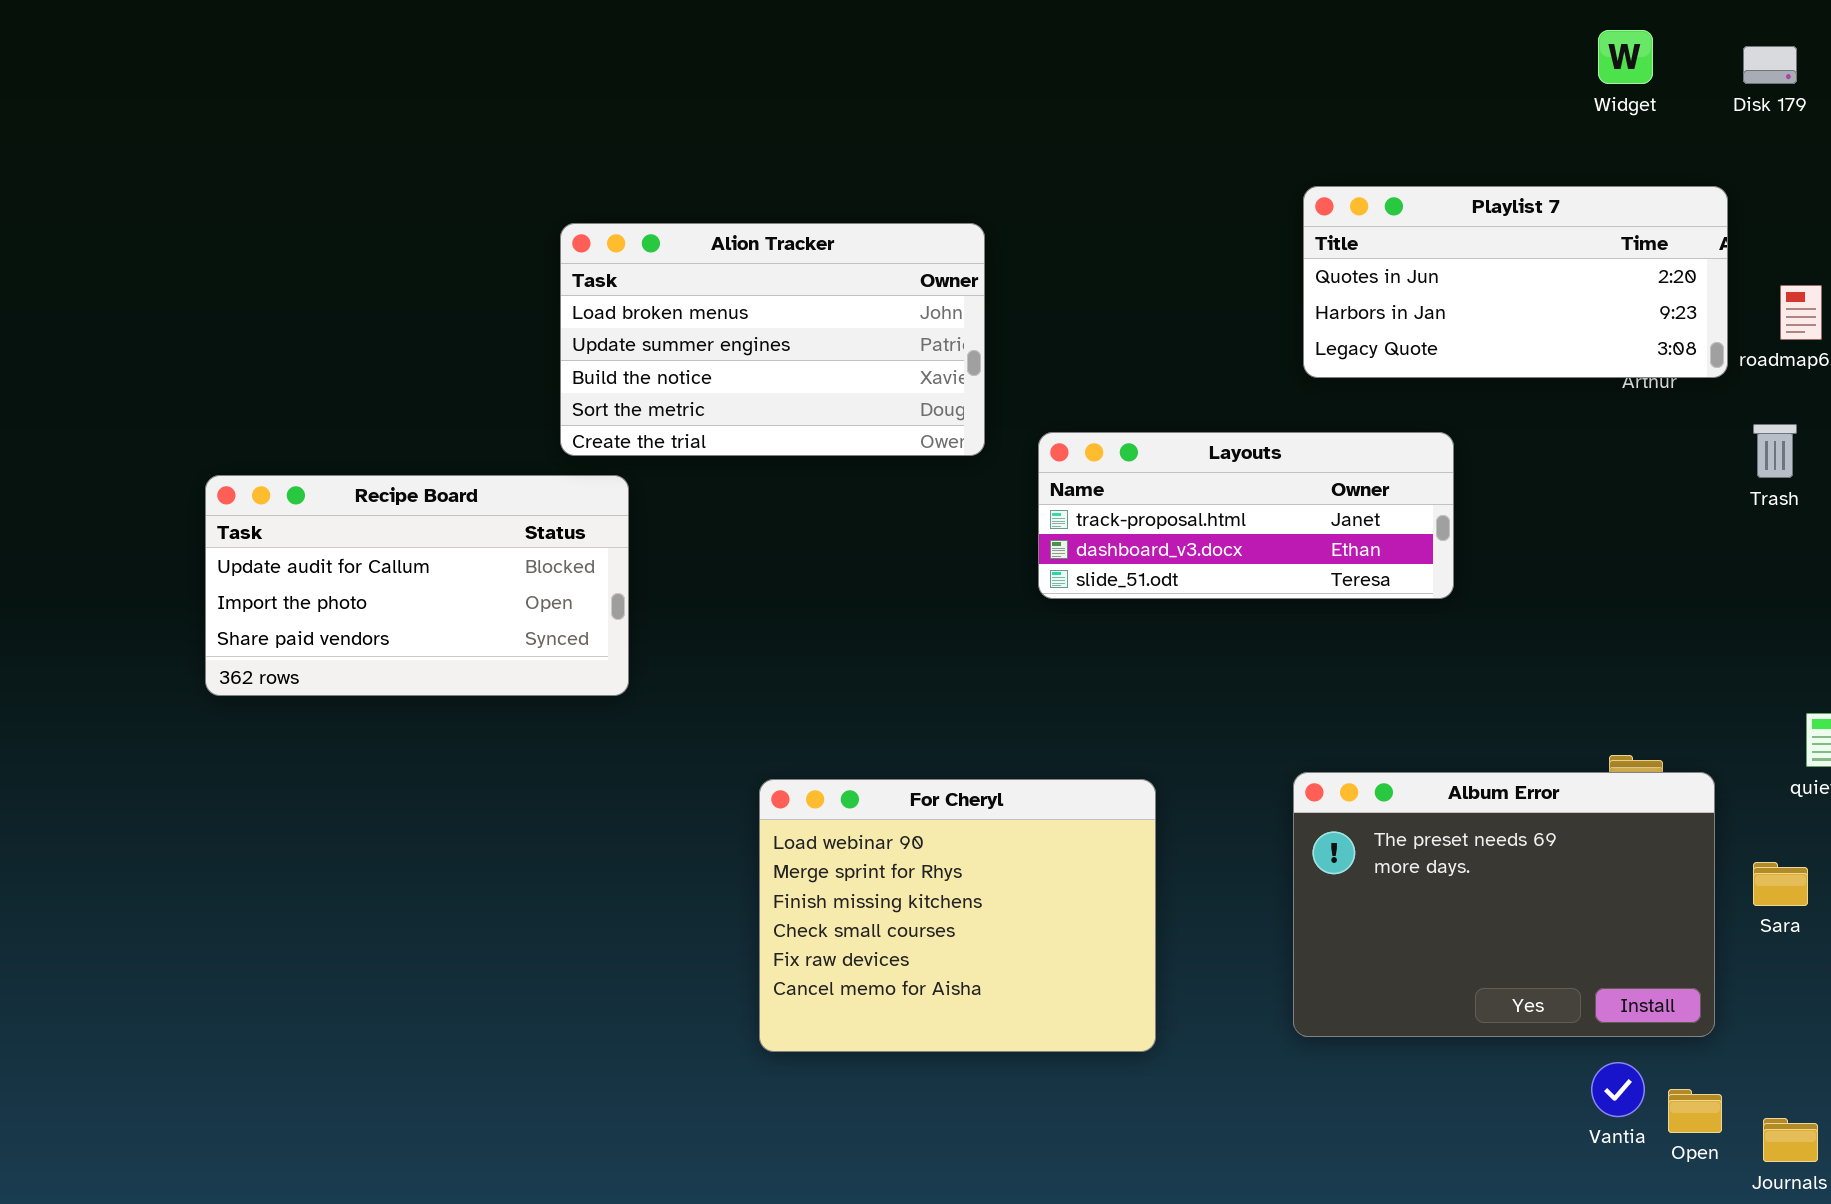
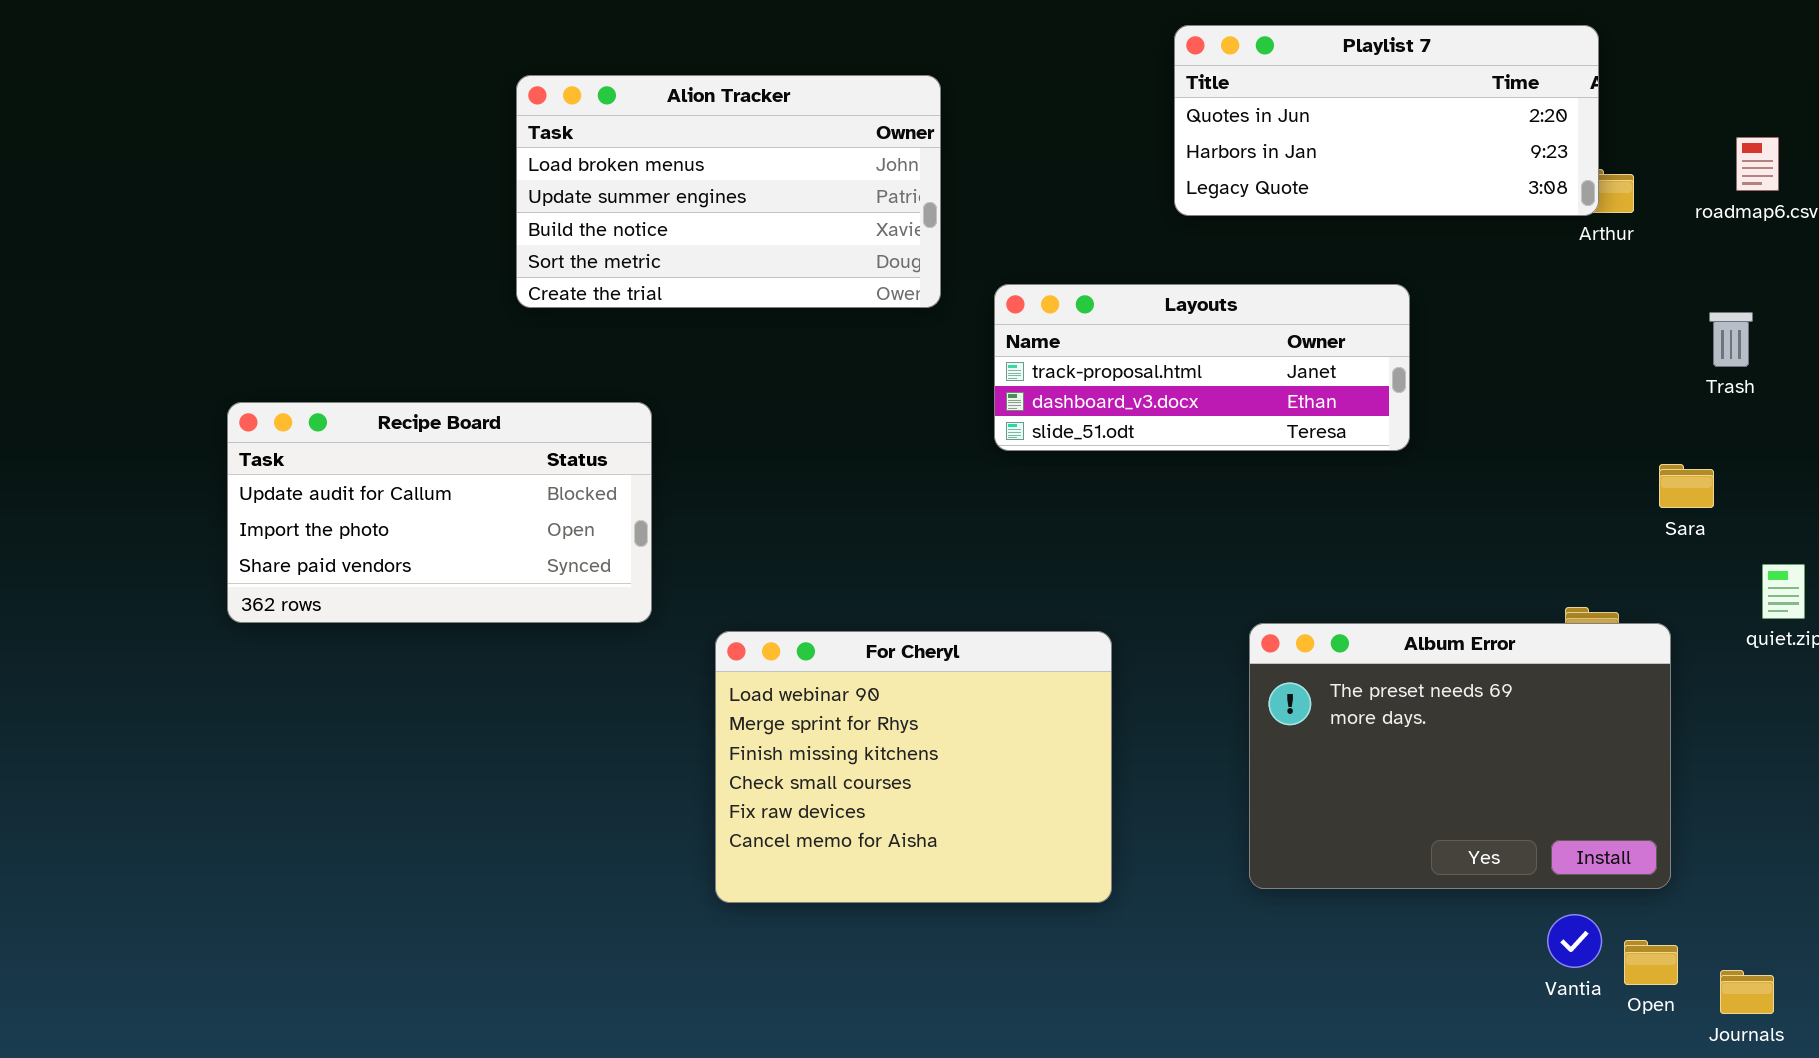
Playlist 7: [1303,186,1728,378] -> [1174,25,1599,216], moved
Trash: [1753,424,1797,478] -> [1709,312,1753,367], moved
Recipe Board: [205,475,629,696] -> [227,402,652,623], moved
Sara: [1753,862,1808,906] -> [1659,464,1714,508], moved

